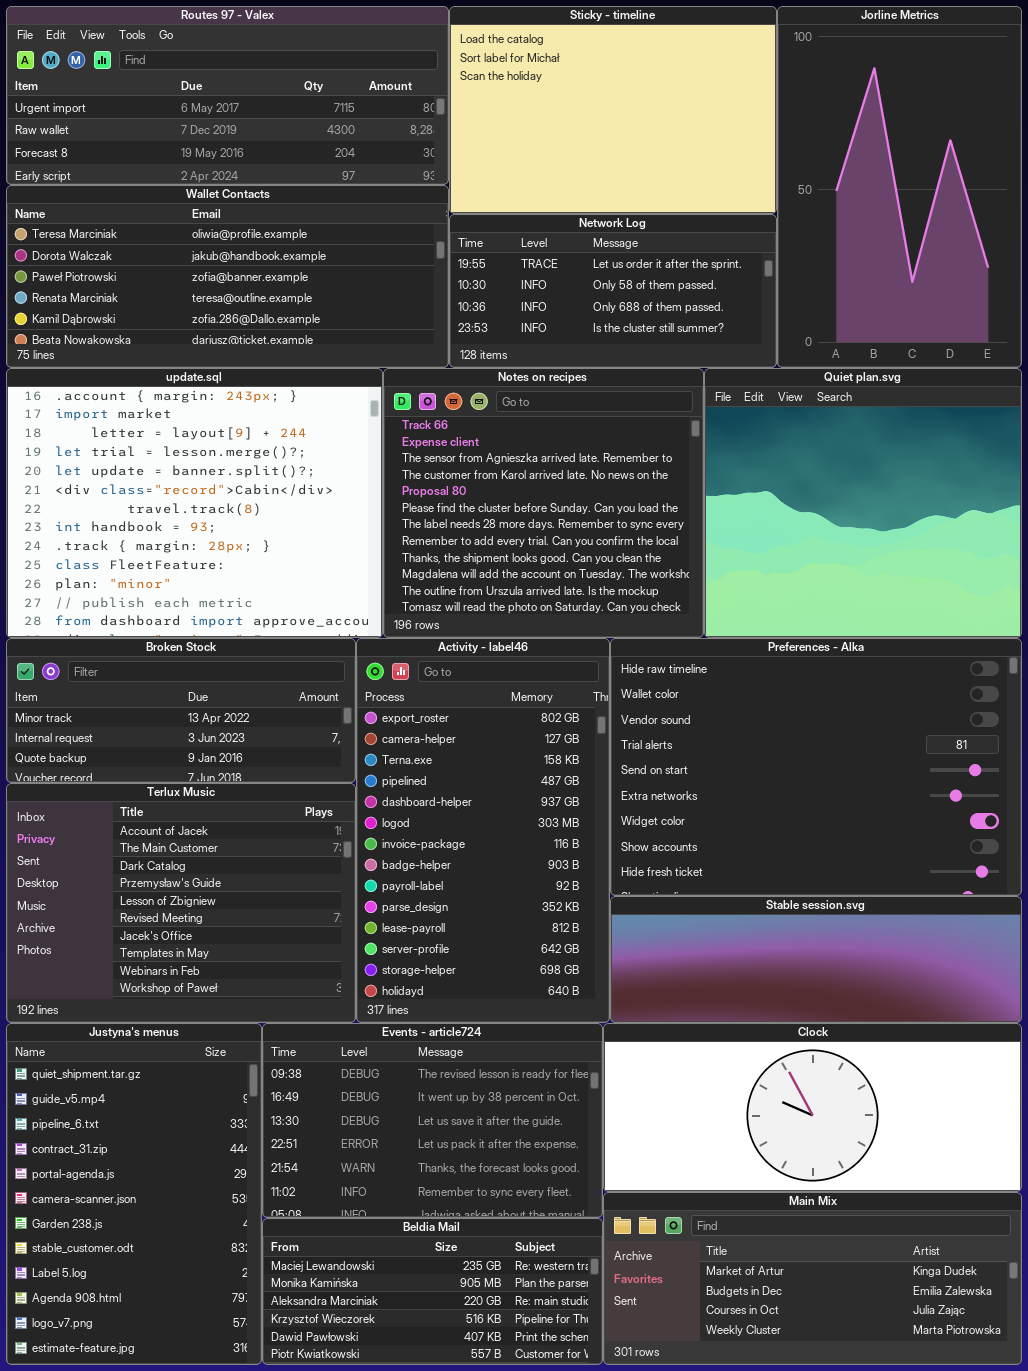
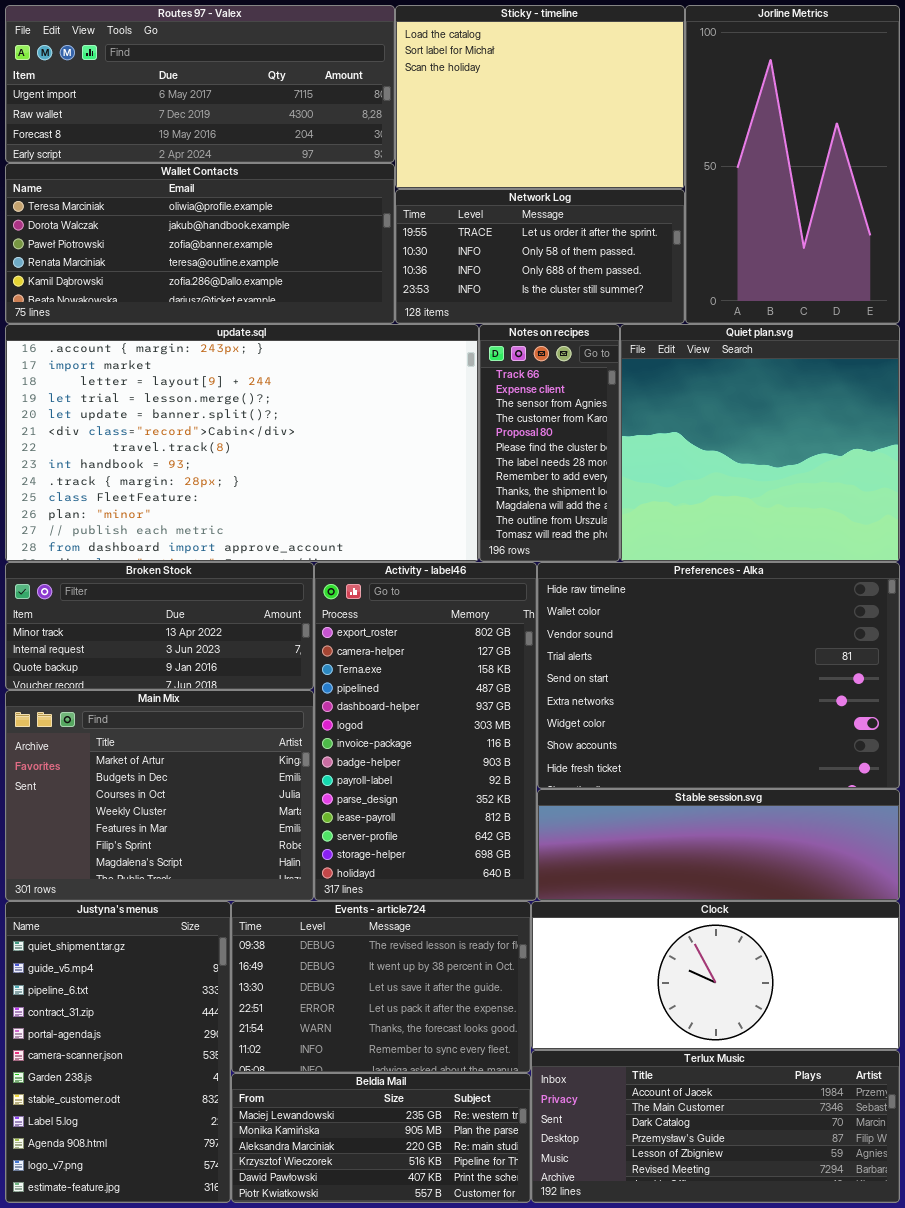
update.sql: [6,368,383,638] -> [5,324,479,562], resized
Notes on recipes: [383,368,704,638] -> [479,324,620,562], resized
Terlux Music: [6,783,356,1023] -> [531,1050,900,1203], moved, resized
Main Mix: [603,1192,1022,1365] -> [5,690,314,901], moved, resized

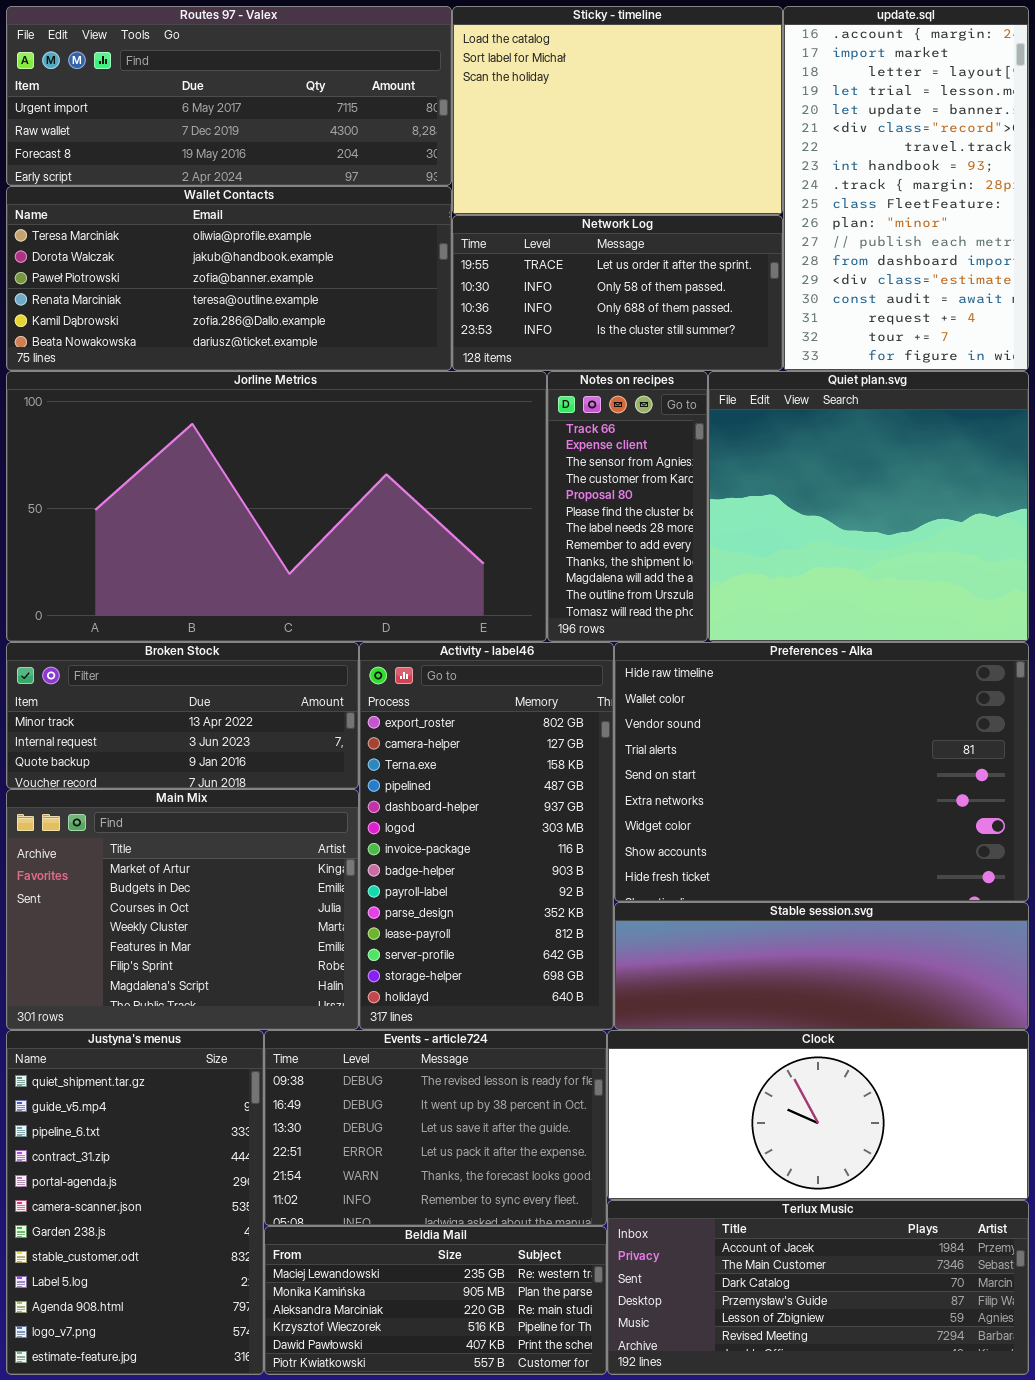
Jorline Metrics: [685,5,900,324] -> [6,371,547,642], moved, resized
update.sql: [5,324,479,562] -> [783,6,1029,371], moved, resized

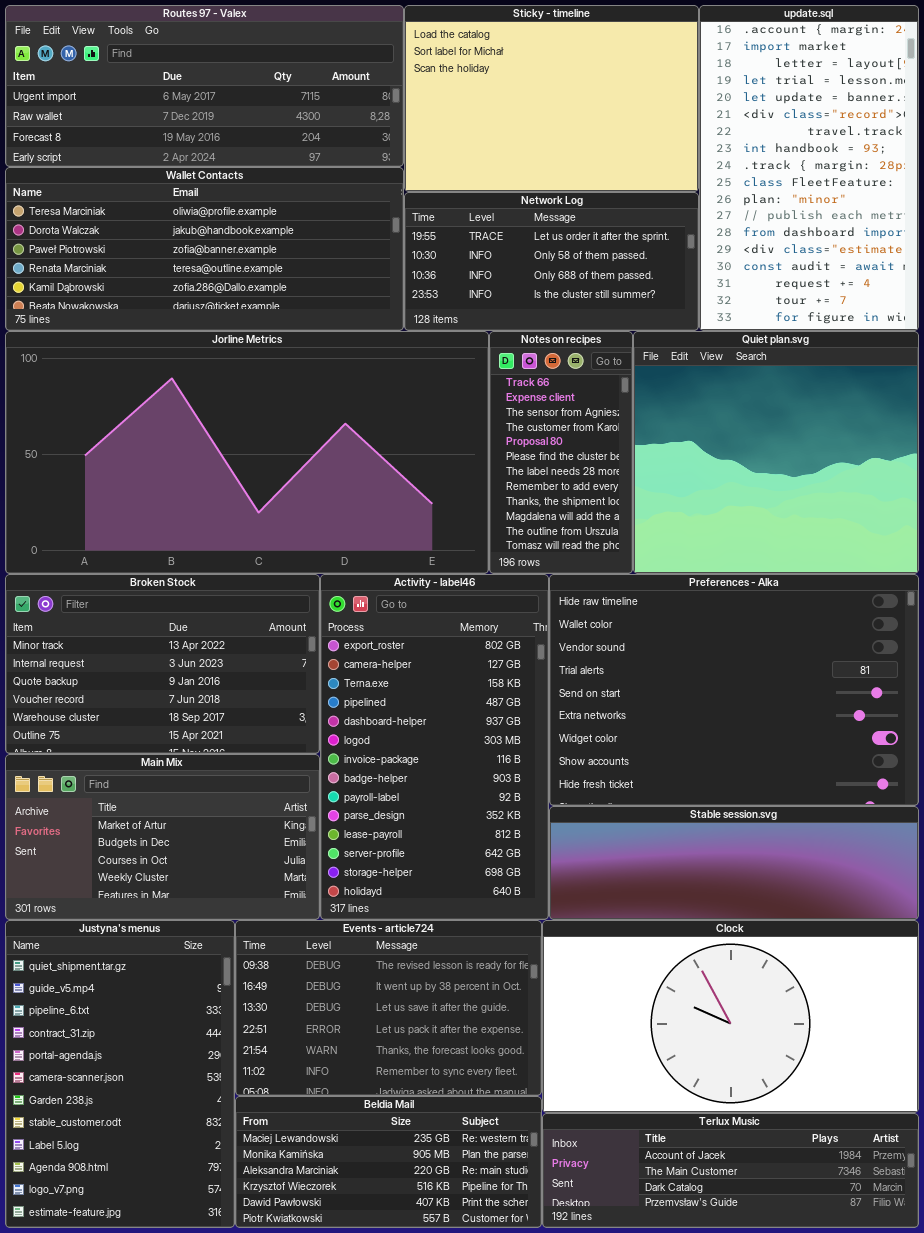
Broken Stock: [6,642,359,789] -> [5,574,320,754], resized
Main Mix: [6,789,359,1030] -> [5,754,320,920], resized
Clock: [607,1030,1029,1200] -> [542,920,919,1113], resized
Terlux Music: [607,1200,1029,1375] -> [542,1113,919,1228], resized

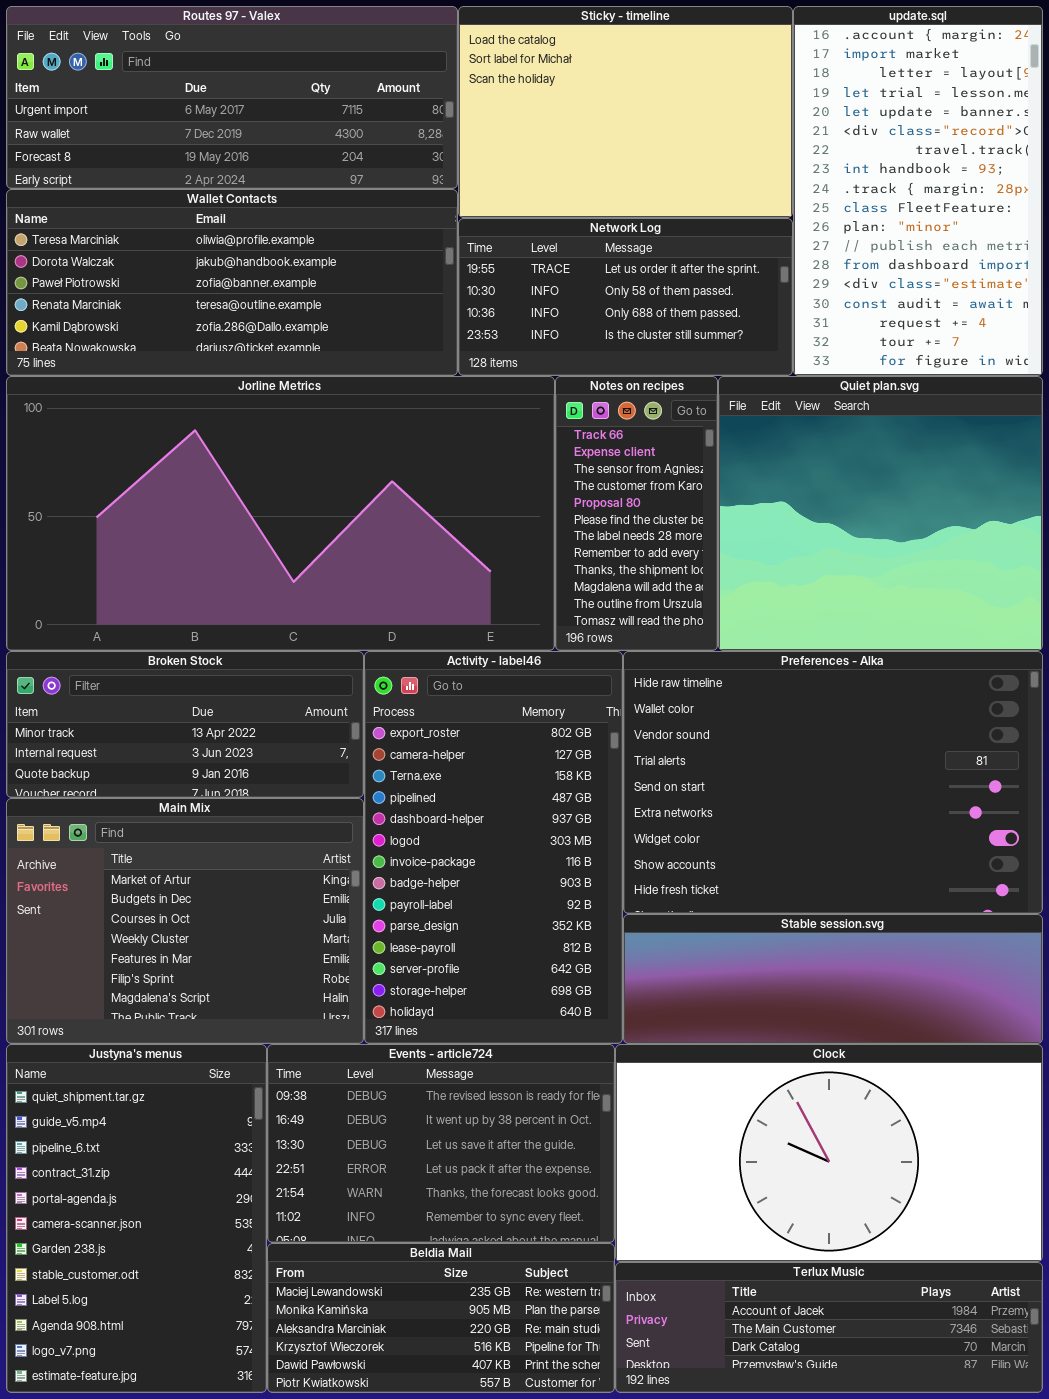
Broken Stock: [5,574,320,754] -> [6,651,364,798], resized
Main Mix: [5,754,320,920] -> [6,798,364,1044], resized

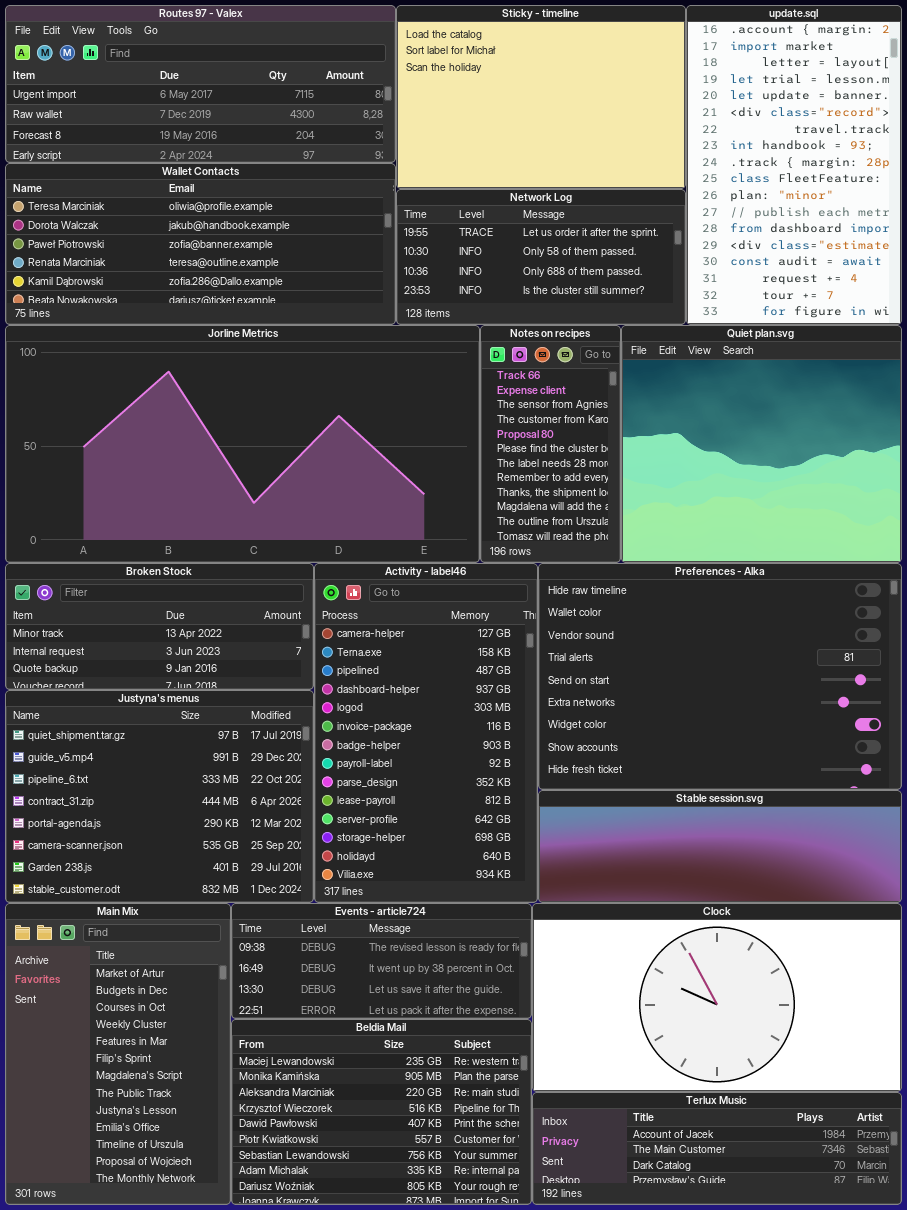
Activity - label46: [364,651,623,1044] -> [314,563,538,903], scrolled down 1 row
Main Mix: [6,798,364,1044] -> [5,903,231,1205], moved, resized
Justyna's menus: [6,1044,267,1393] -> [5,690,314,903], moved, resized
Events - article724: [267,1044,615,1243] -> [231,903,532,1019], resized
Beldia Mail: [267,1243,615,1393] -> [231,1019,532,1205], resized

